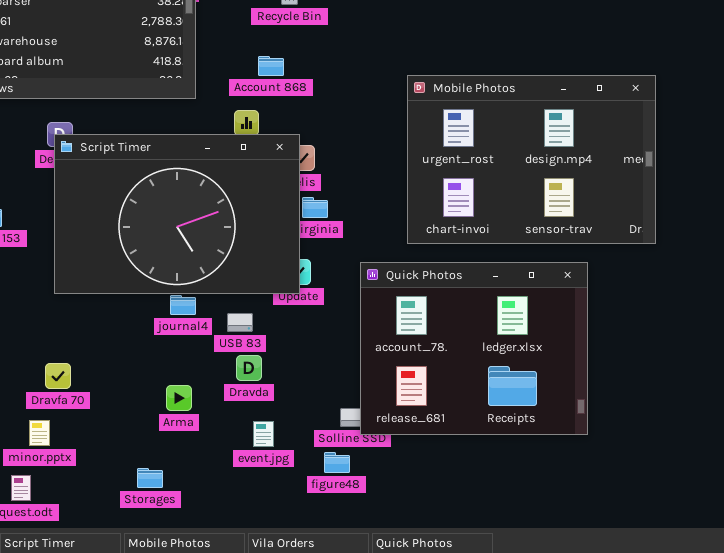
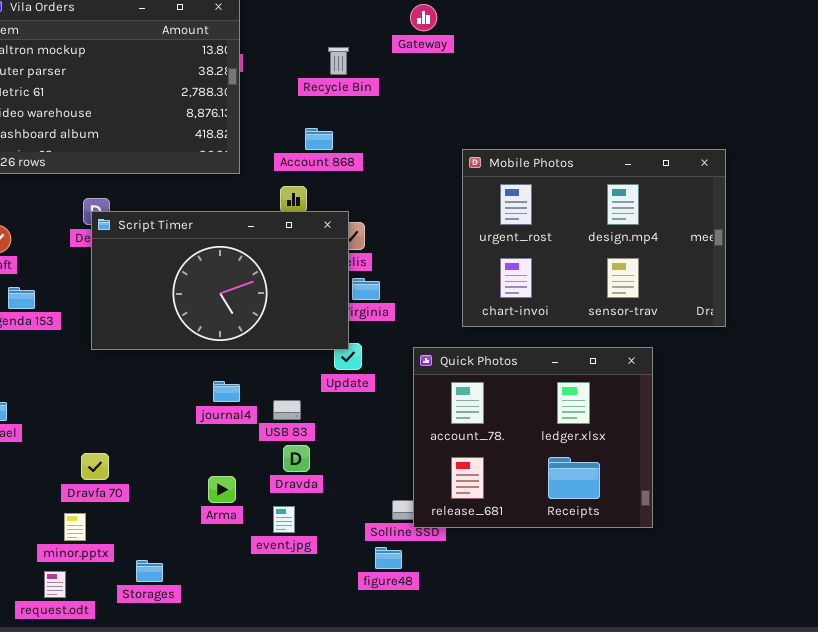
Script Timer: [54,134,300,294] -> [91,211,349,350], resized
event.jpg: [253,421,274,447] -> [273,506,295,533], moved
Storages: [137,468,163,488] -> [136,560,163,582], moved

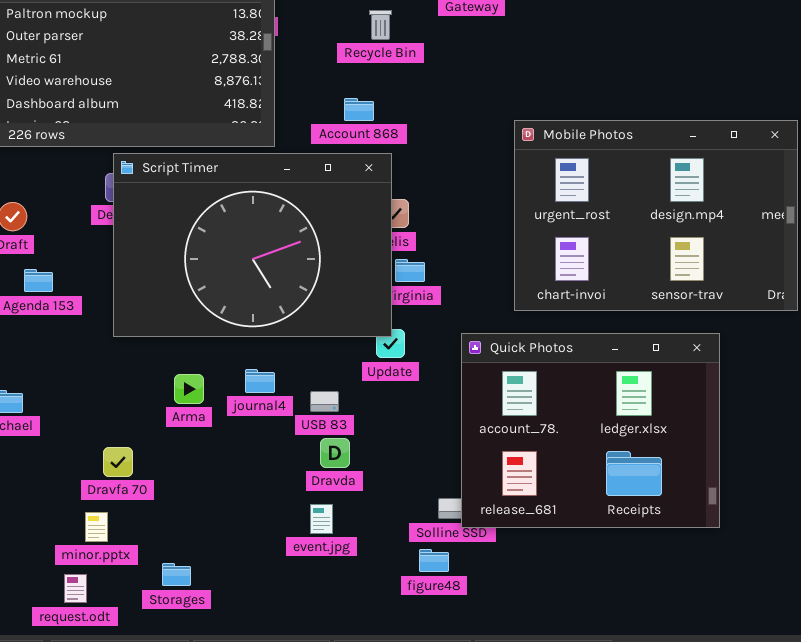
Script Timer: [91,211,349,350] -> [113,153,392,337], resized
Arma: [208,476,236,503] -> [174,374,204,404], moved

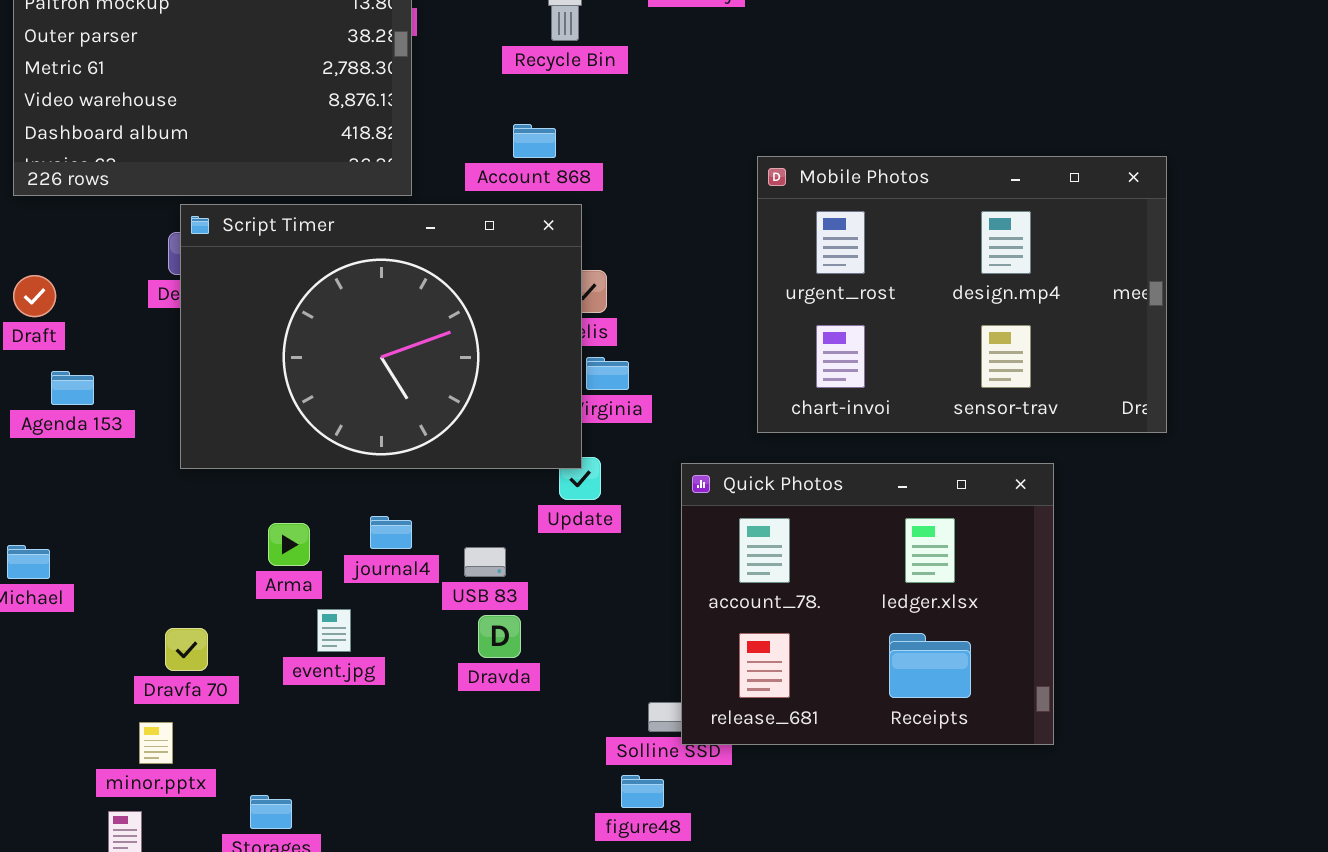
event.jpg: [310,504,333,534] -> [317,609,351,652], moved

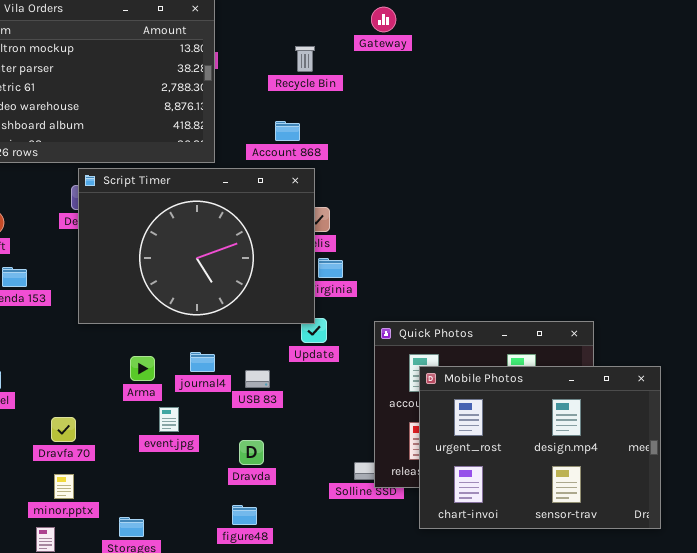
Mobile Photos: [757,156,1167,433] -> [419,366,661,529], moved
Dravda: [478,615,521,658] -> [239,440,264,465], moved
Dravfa 70: [165,628,208,671] -> [51,417,76,442], moved
figure48: [621,775,664,808] -> [232,505,257,525], moved

